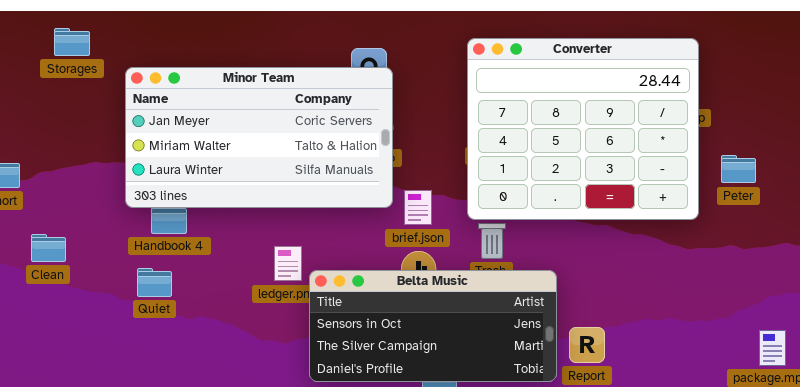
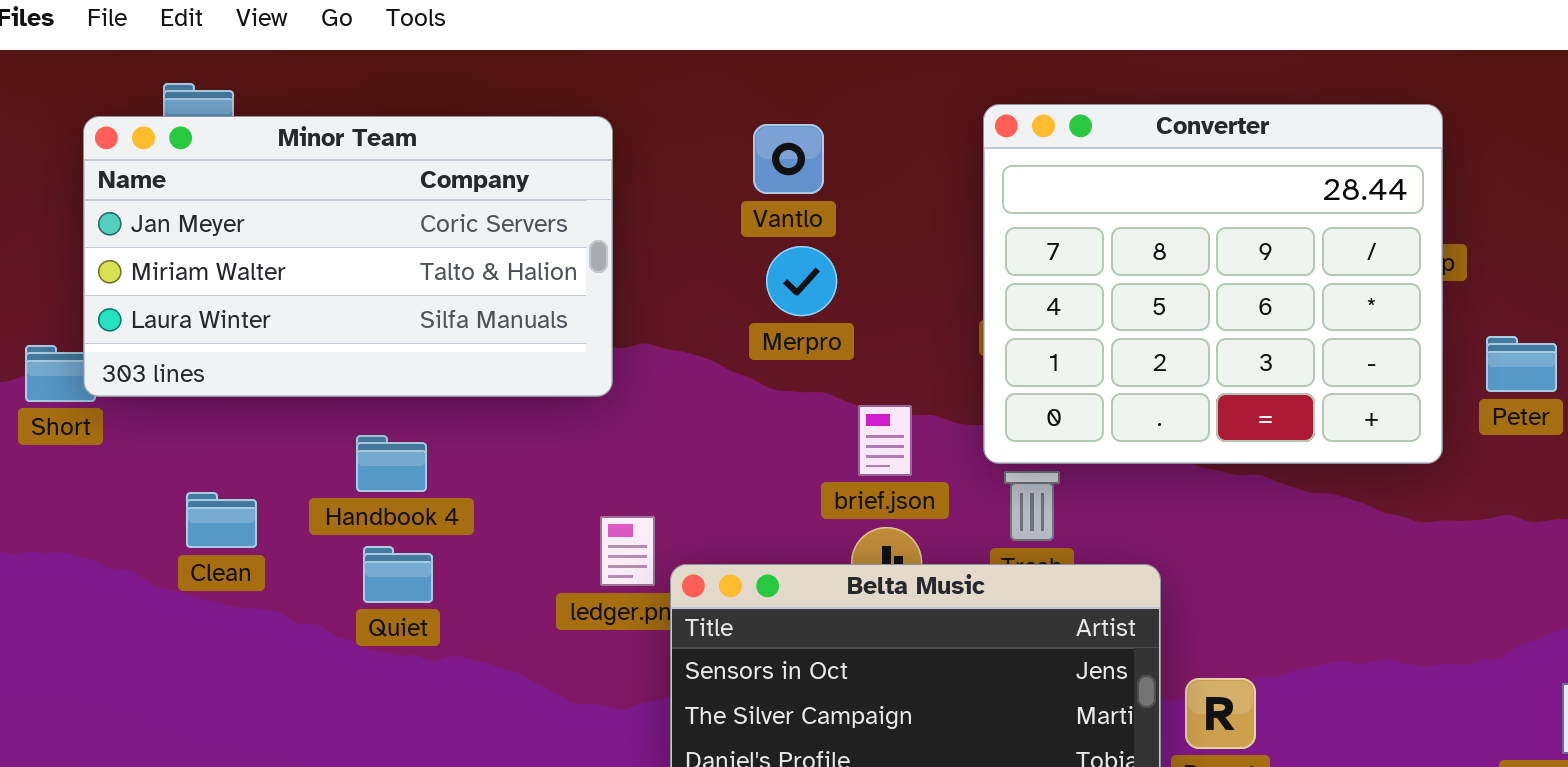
Minor Team: [125,67,393,208] -> [83,116,613,397], moved
Clean: [31,234,66,262] -> [186,492,257,548], moved
Quiet: [137,268,172,297] -> [363,546,433,603], moved

